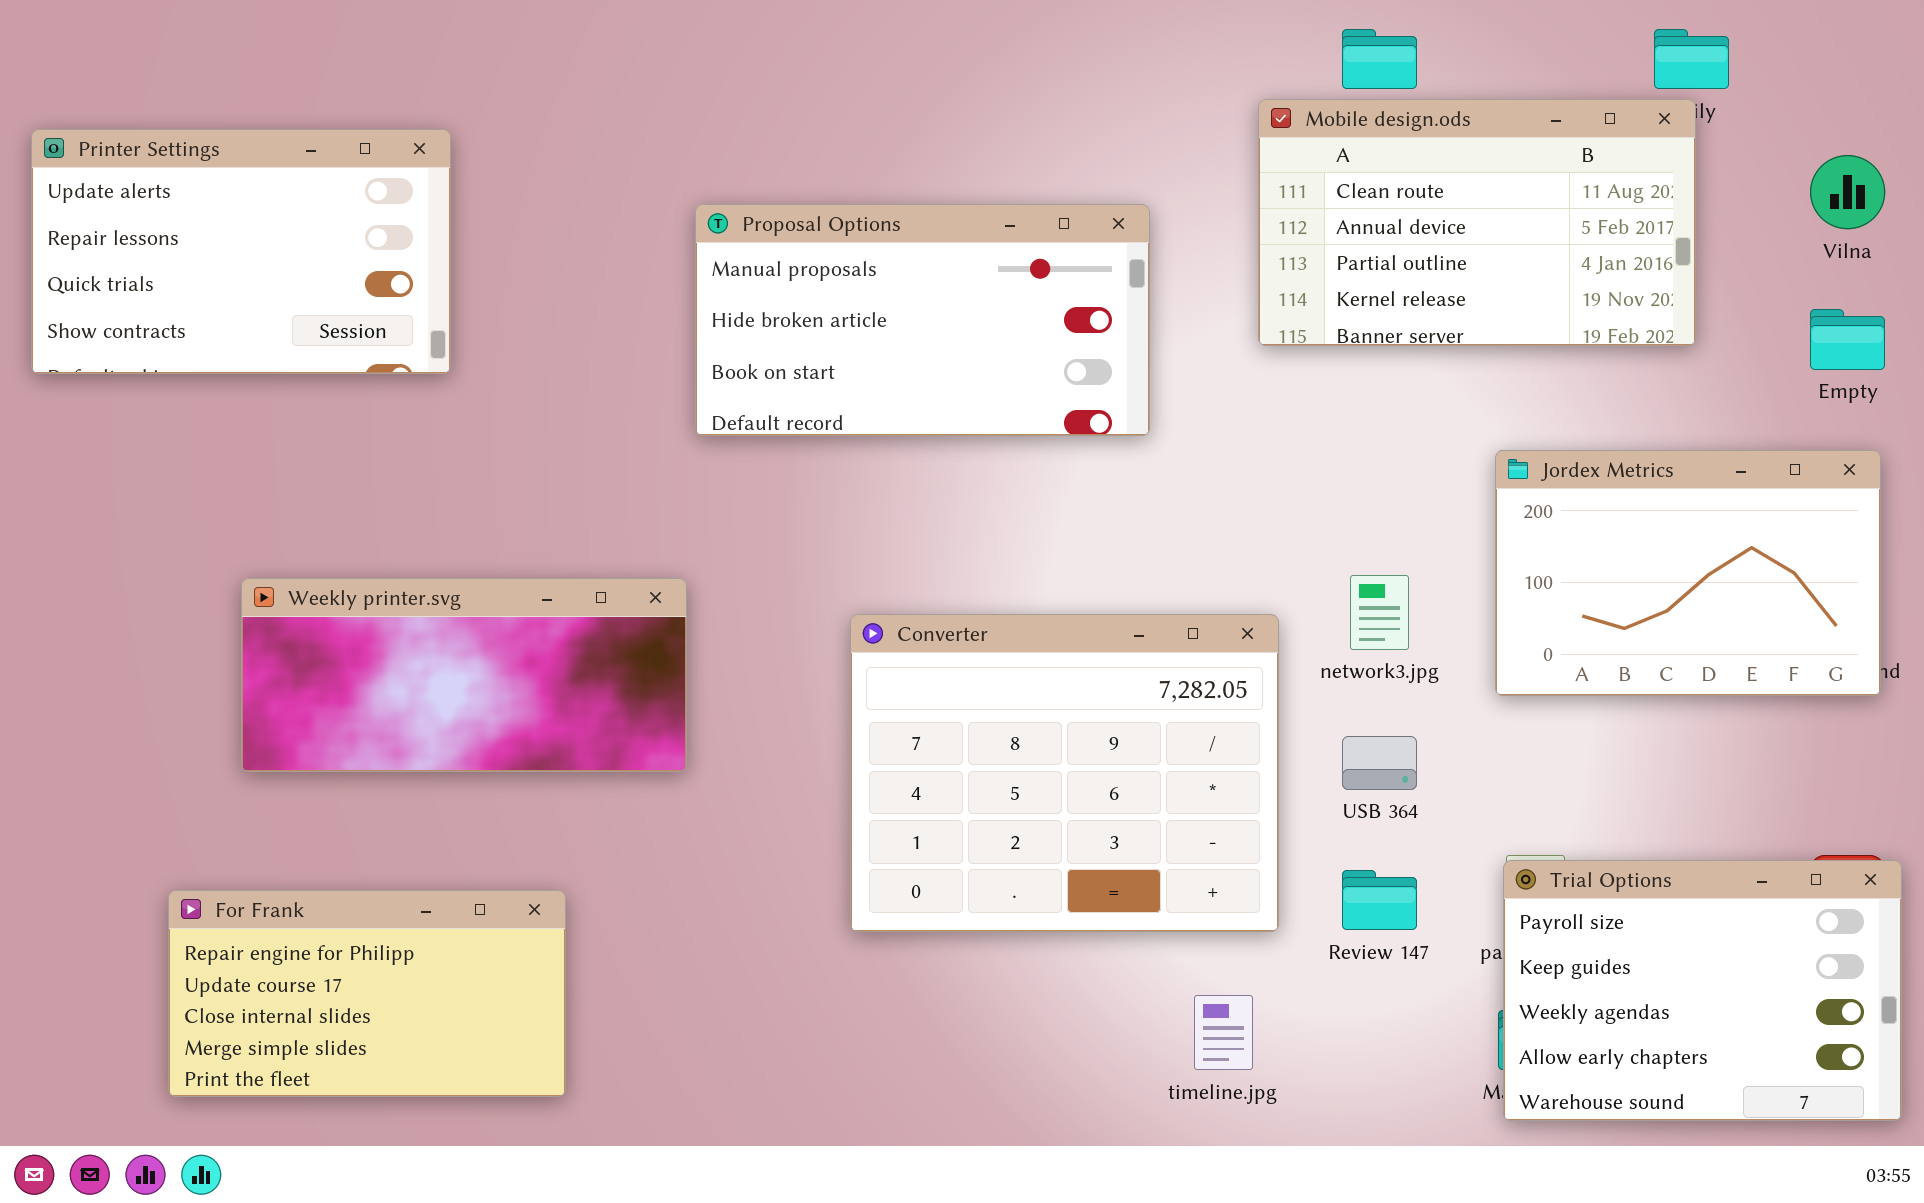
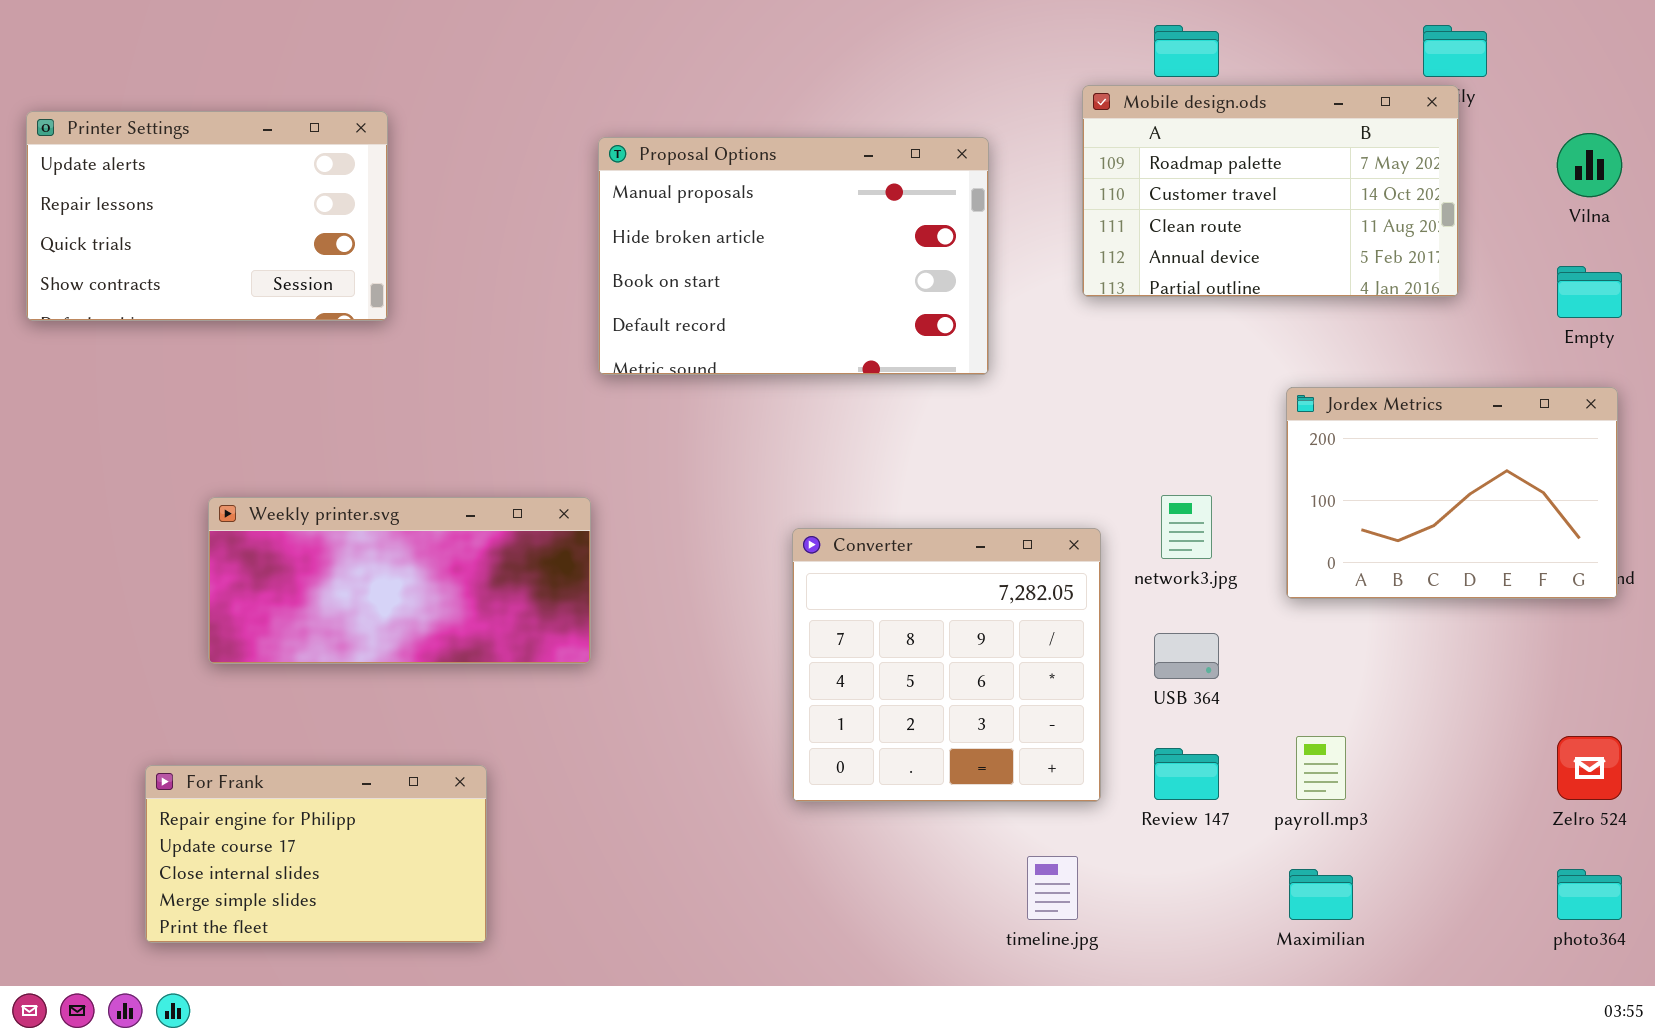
Mobile design.ods: [1258,99,1696,346] -> [1082,85,1459,297], scrolled up 2 rows
Proposal Options: [695,204,1150,436] -> [598,137,989,375], resized
Converter: [850,614,1279,932] -> [792,528,1101,802], resized
Trial Options: [1503,860,1902,1121] -> none, closed

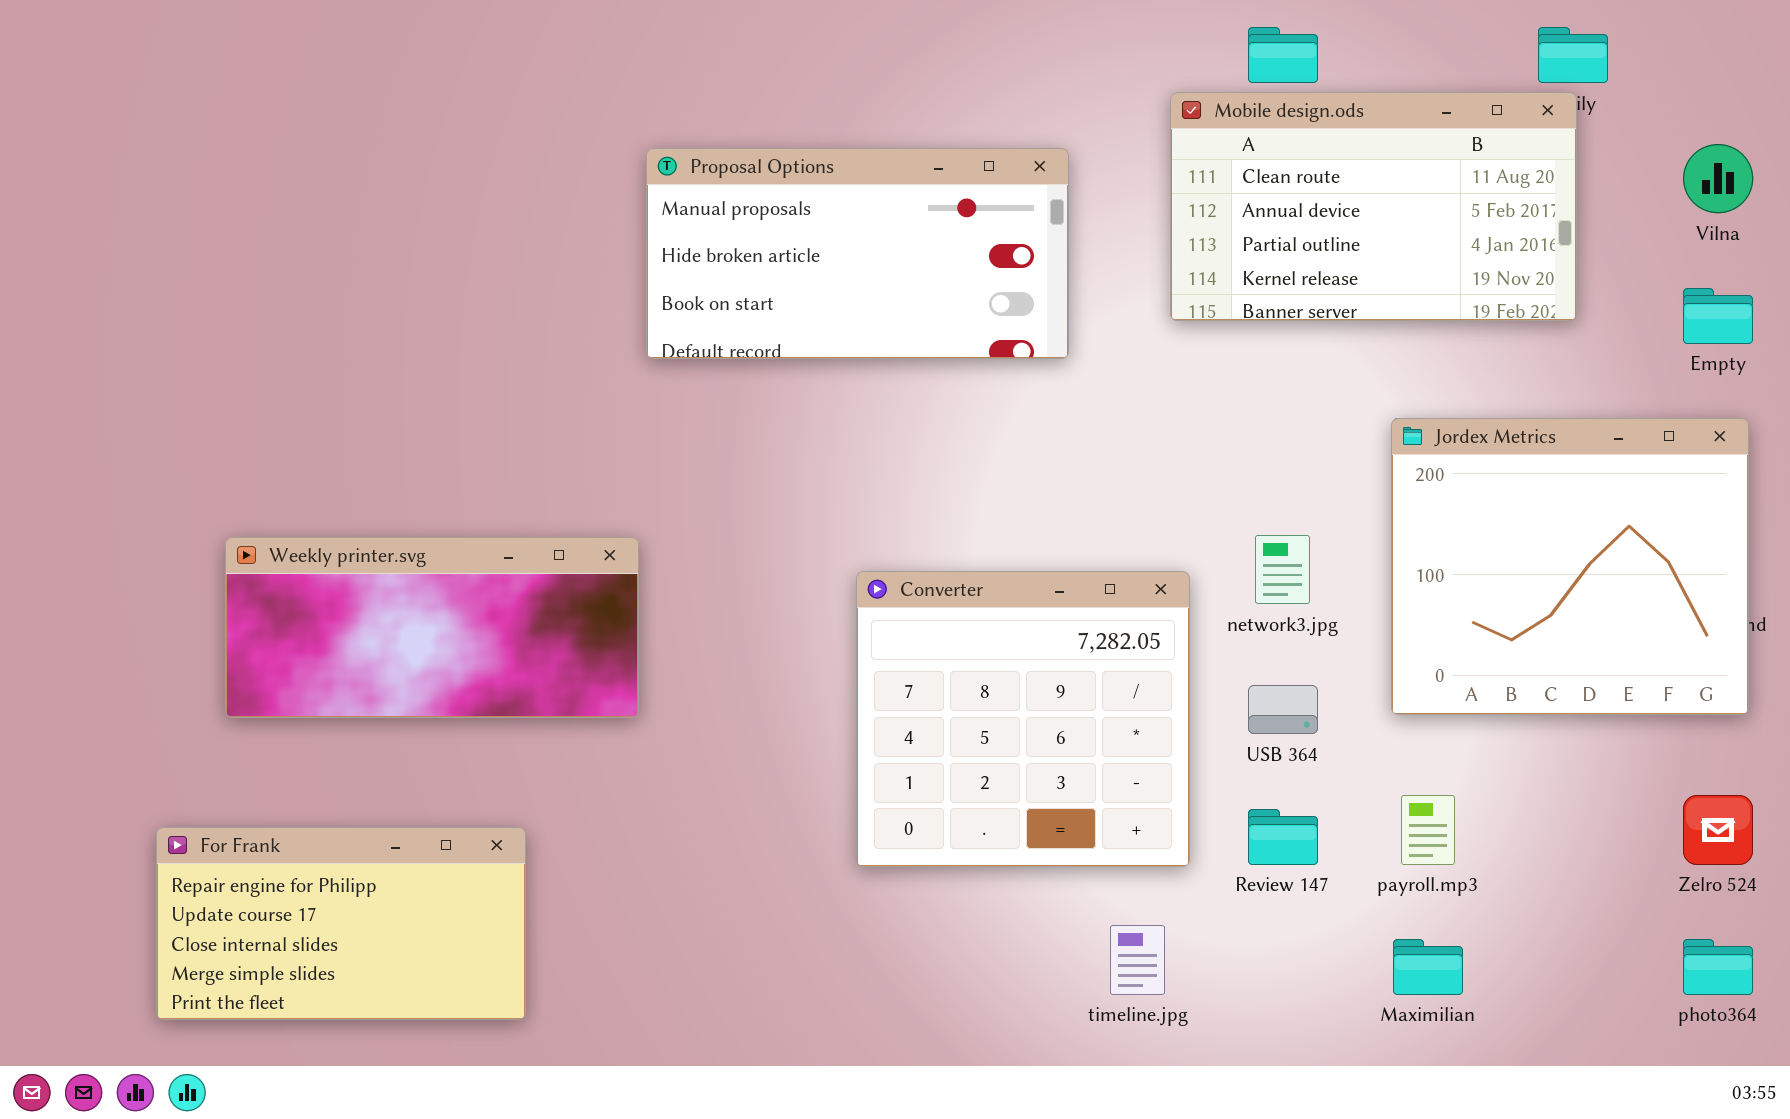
Mobile design.ods: [1082,85,1459,297] -> [1170,92,1577,321], scrolled down 2 rows
Printer Settings: [26,111,388,321] -> none, closed
Proposal Options: [598,137,989,375] -> [646,148,1069,359], resized
Jordex Metrics: [1286,387,1618,599] -> [1391,418,1749,715], resized

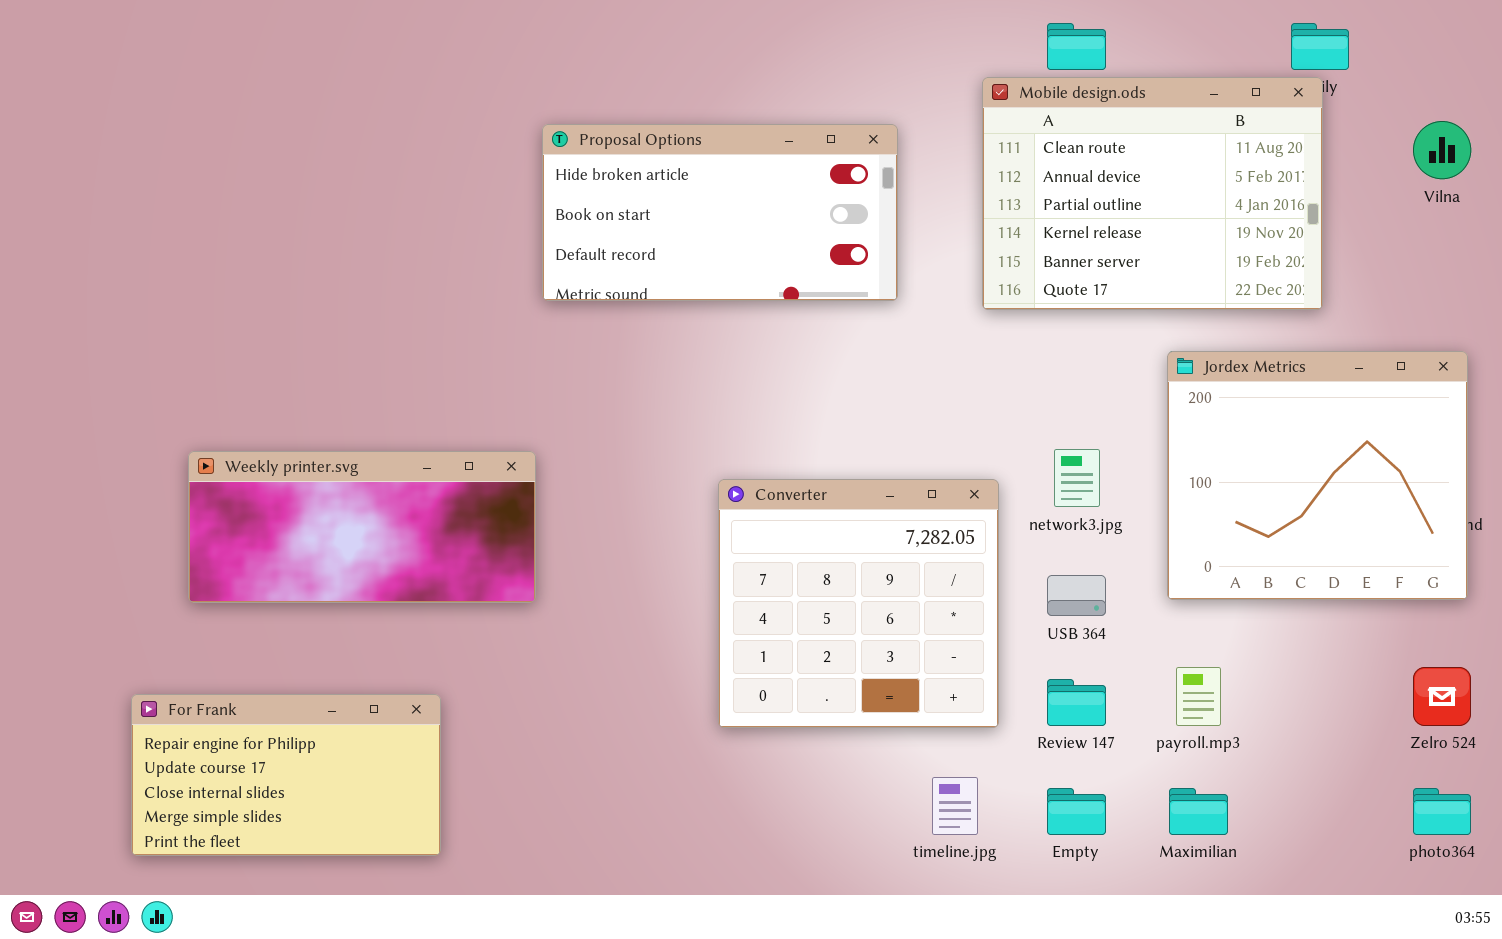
Mobile design.ods: [1170,92,1577,321] -> [982,77,1323,310], resized
Proposal Options: [646,148,1069,359] -> [542,124,898,301], scrolled down 1 row
Empty: [1683,288,1753,344] -> [1047,788,1106,835], moved

